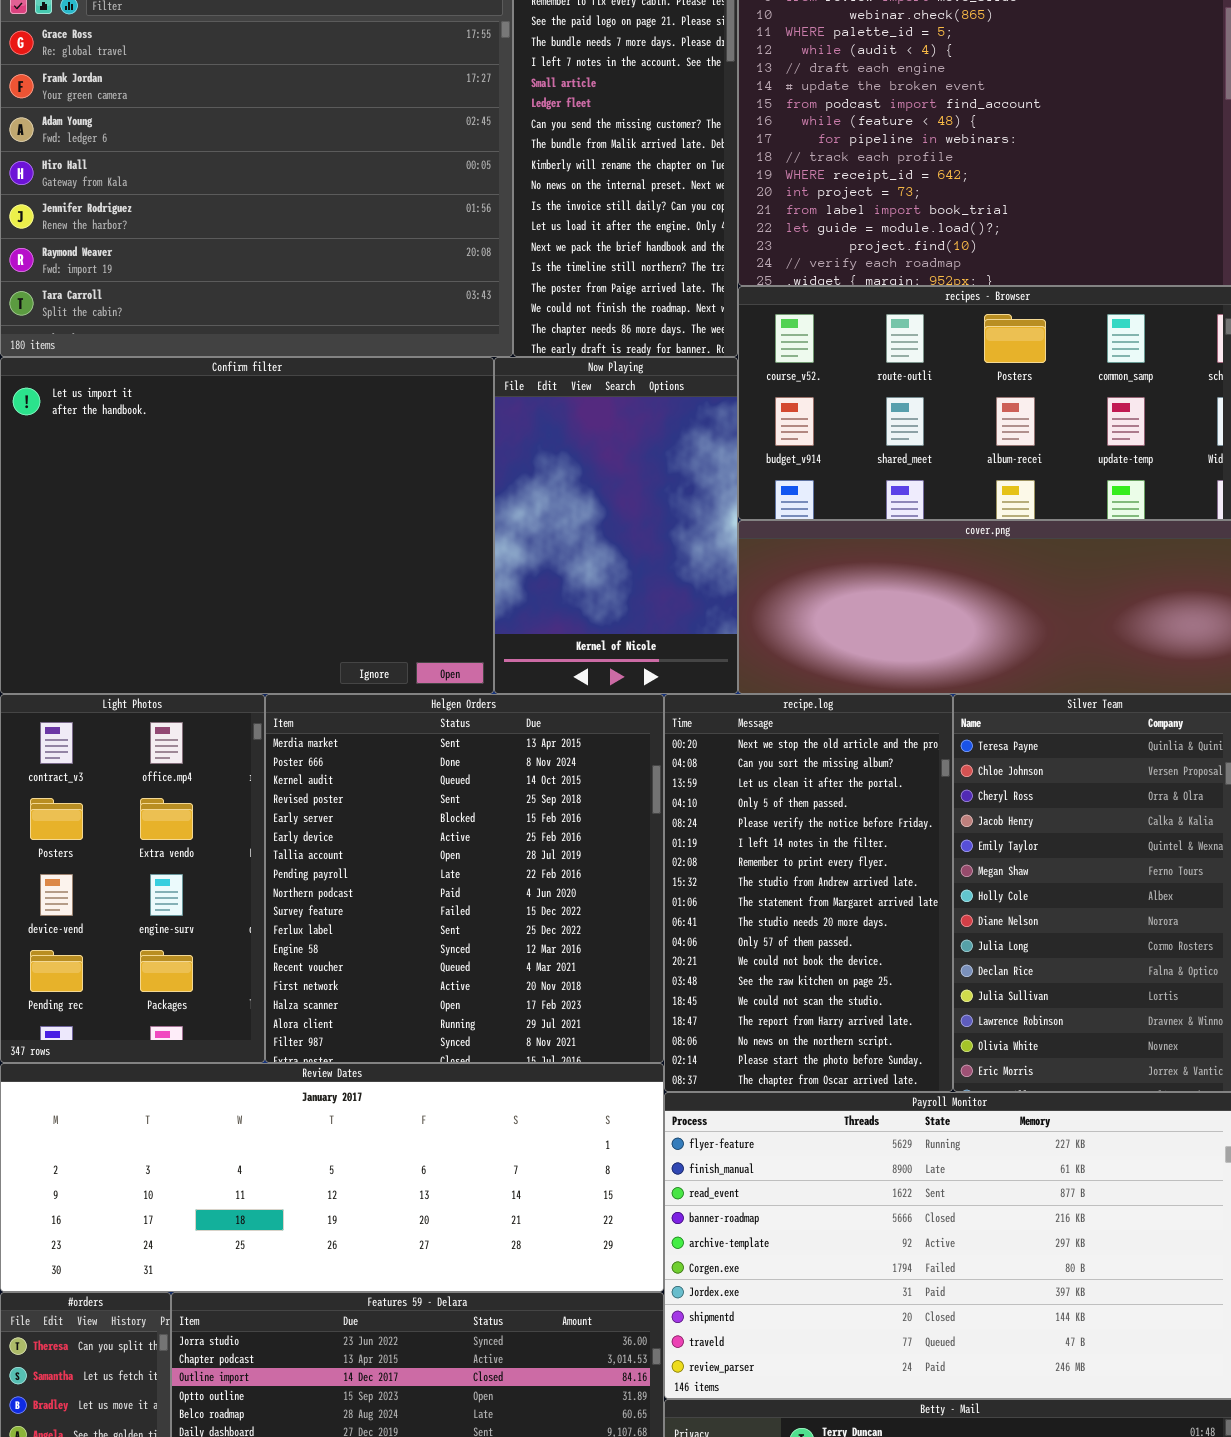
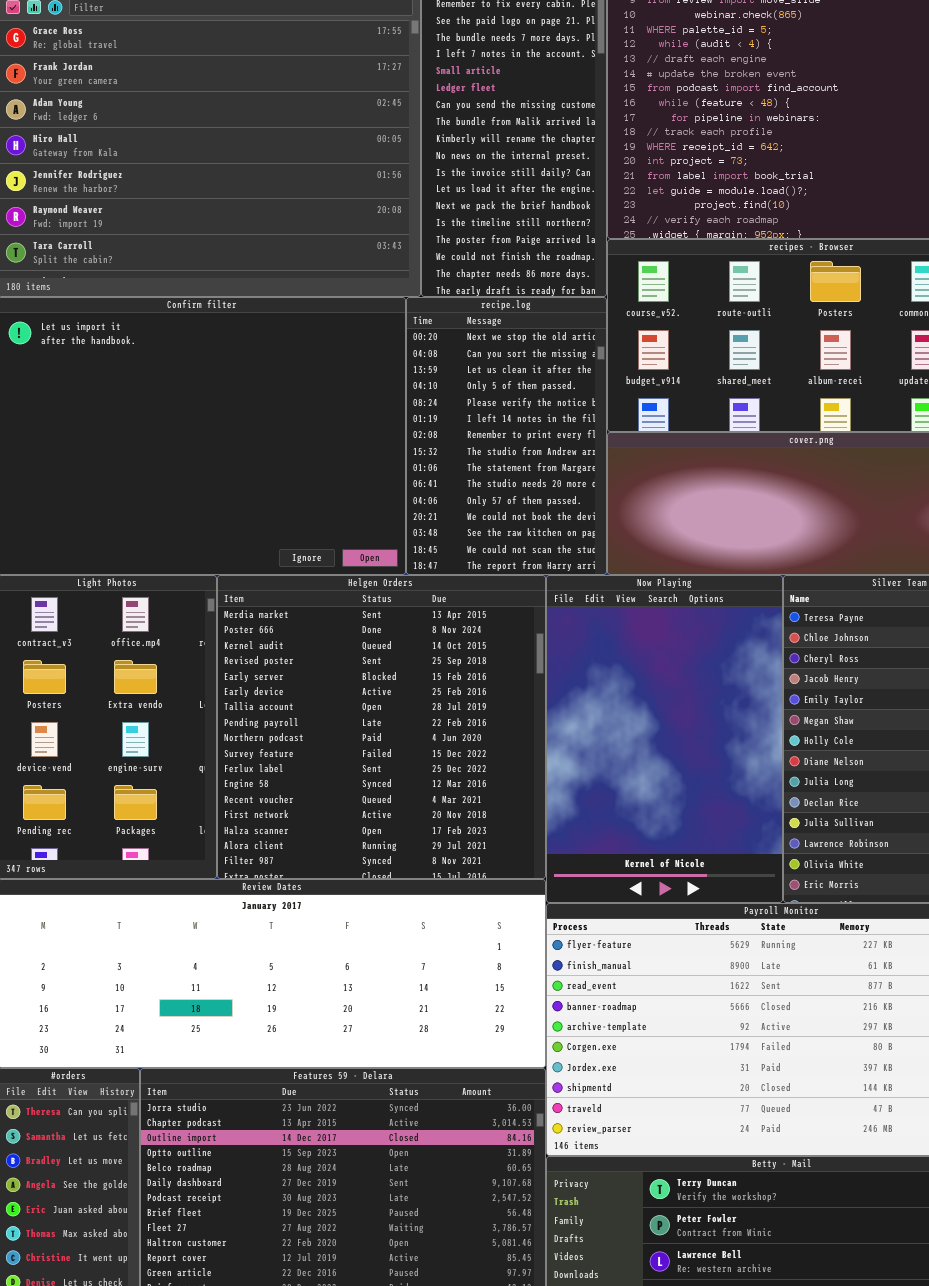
Now Playing: [494,357,738,694] -> [546,575,783,903], moved, resized
recipe.log: [664,694,953,1092] -> [406,297,607,575], moved, resized

